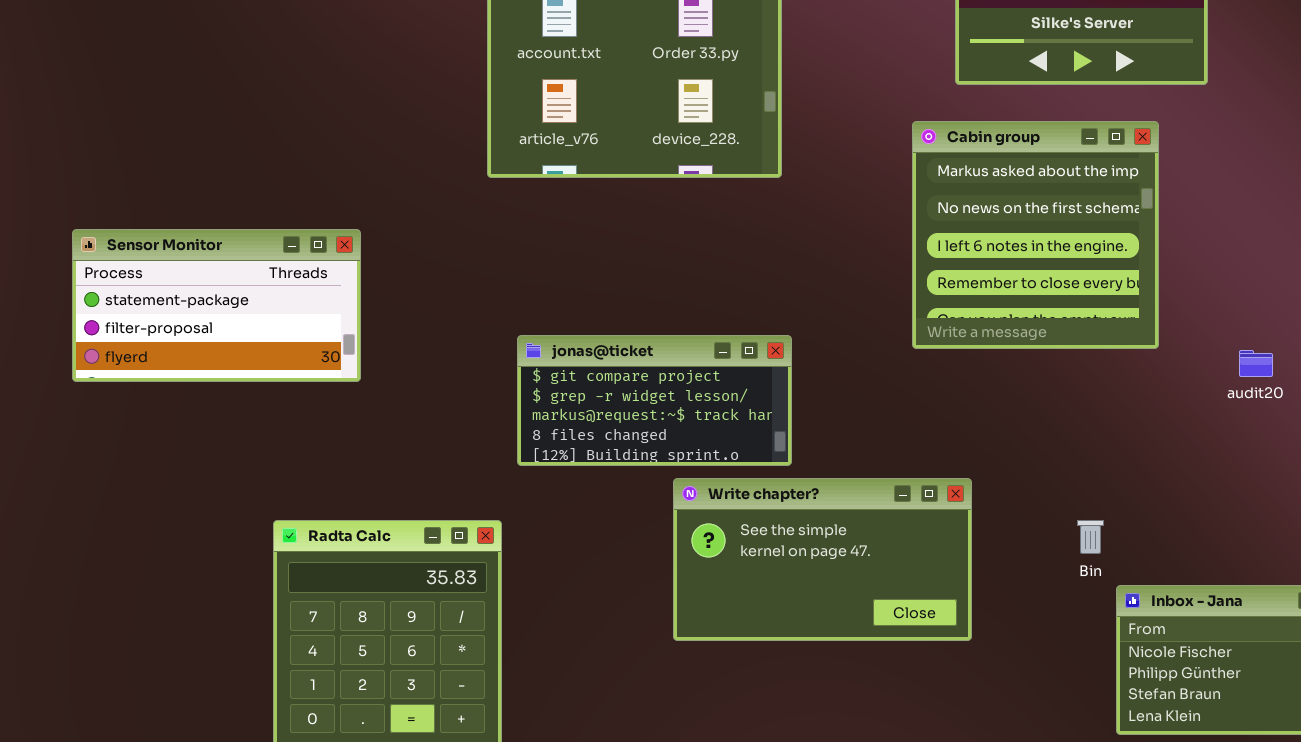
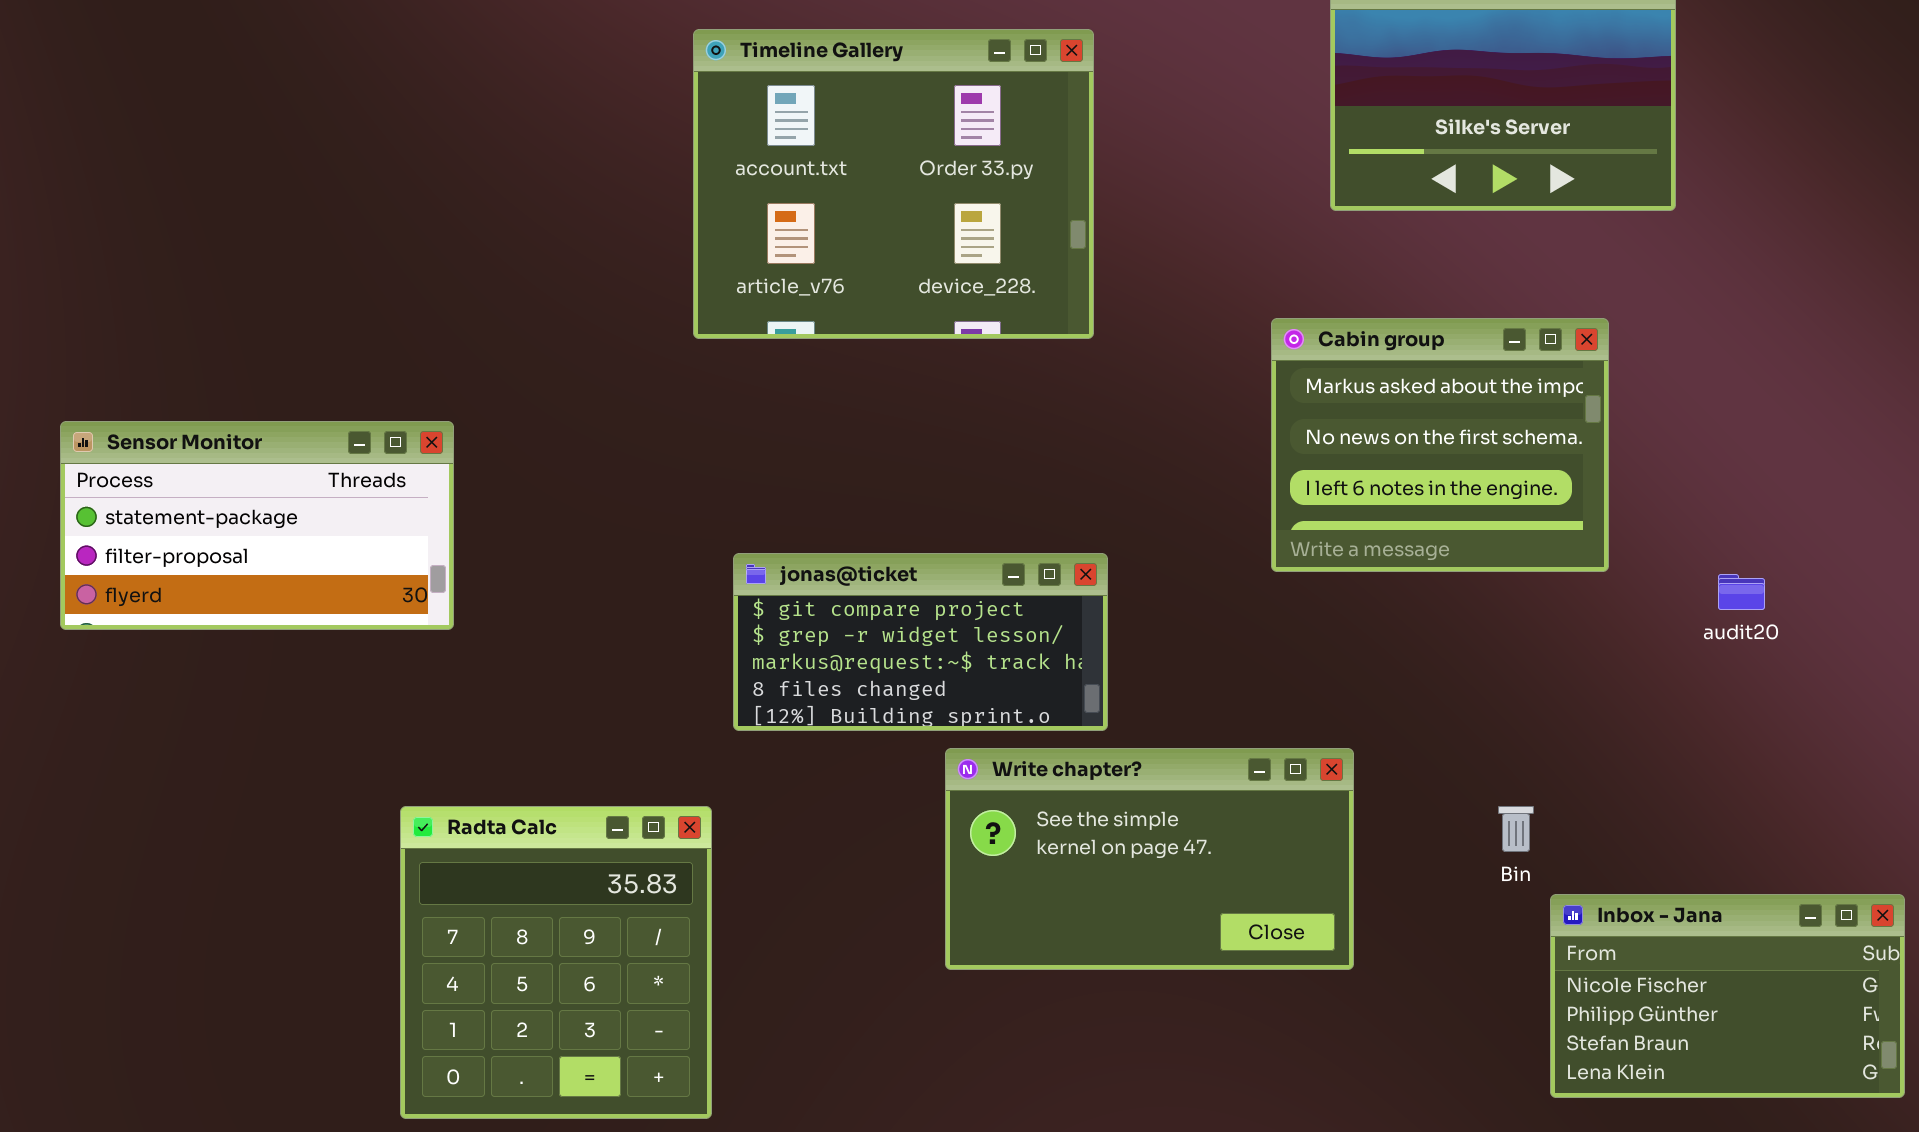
Cabin group: [912,121,1159,349] -> [1271,318,1609,572], resized
Sensor Monitor: [72,229,361,382] -> [60,421,454,630], moved

